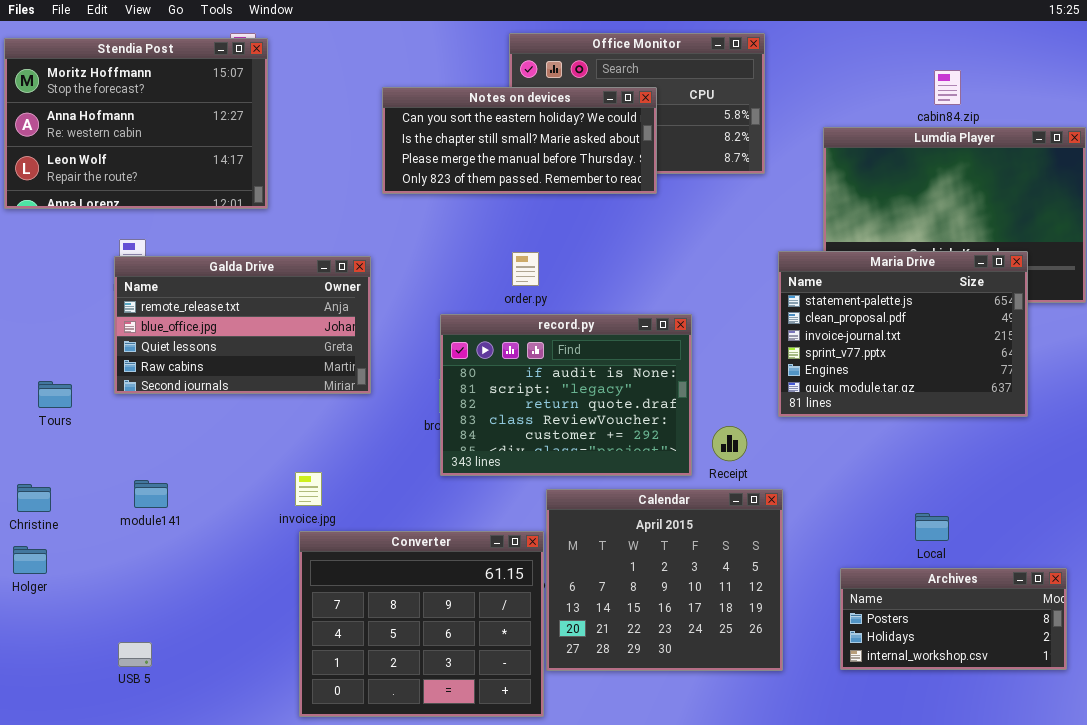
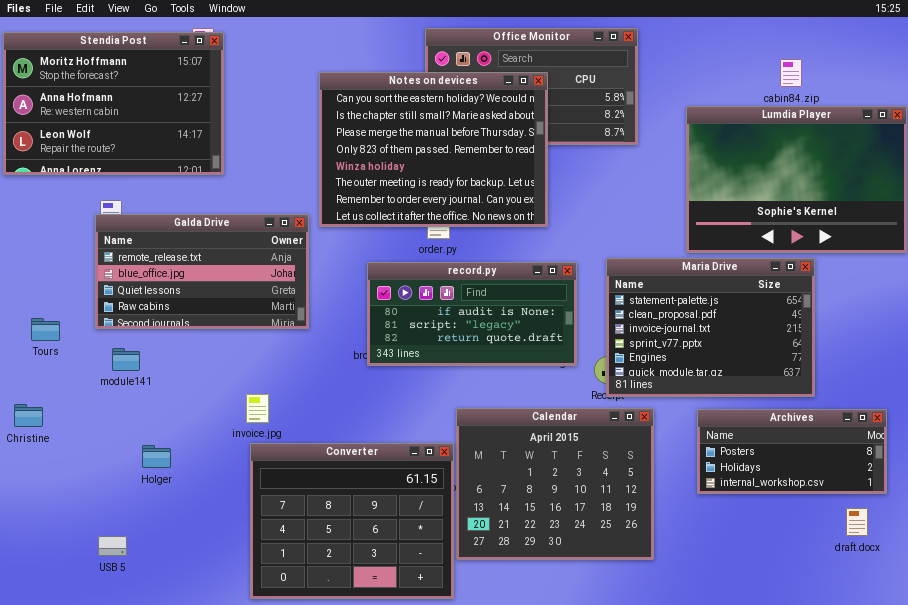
Notes on devices: [382,87,657,194] -> [319,72,548,227], resized
Maria Drive: [778,251,1028,417] -> [606,258,815,397], moved
record.py: [440,314,692,476] -> [367,262,577,366], resized
module141: [134,480,168,508] -> [112,348,140,371], moved
Holger: [13,546,47,574] -> [142,445,171,468], moved
Archives: [840,568,1067,670] -> [697,409,887,494], moved

